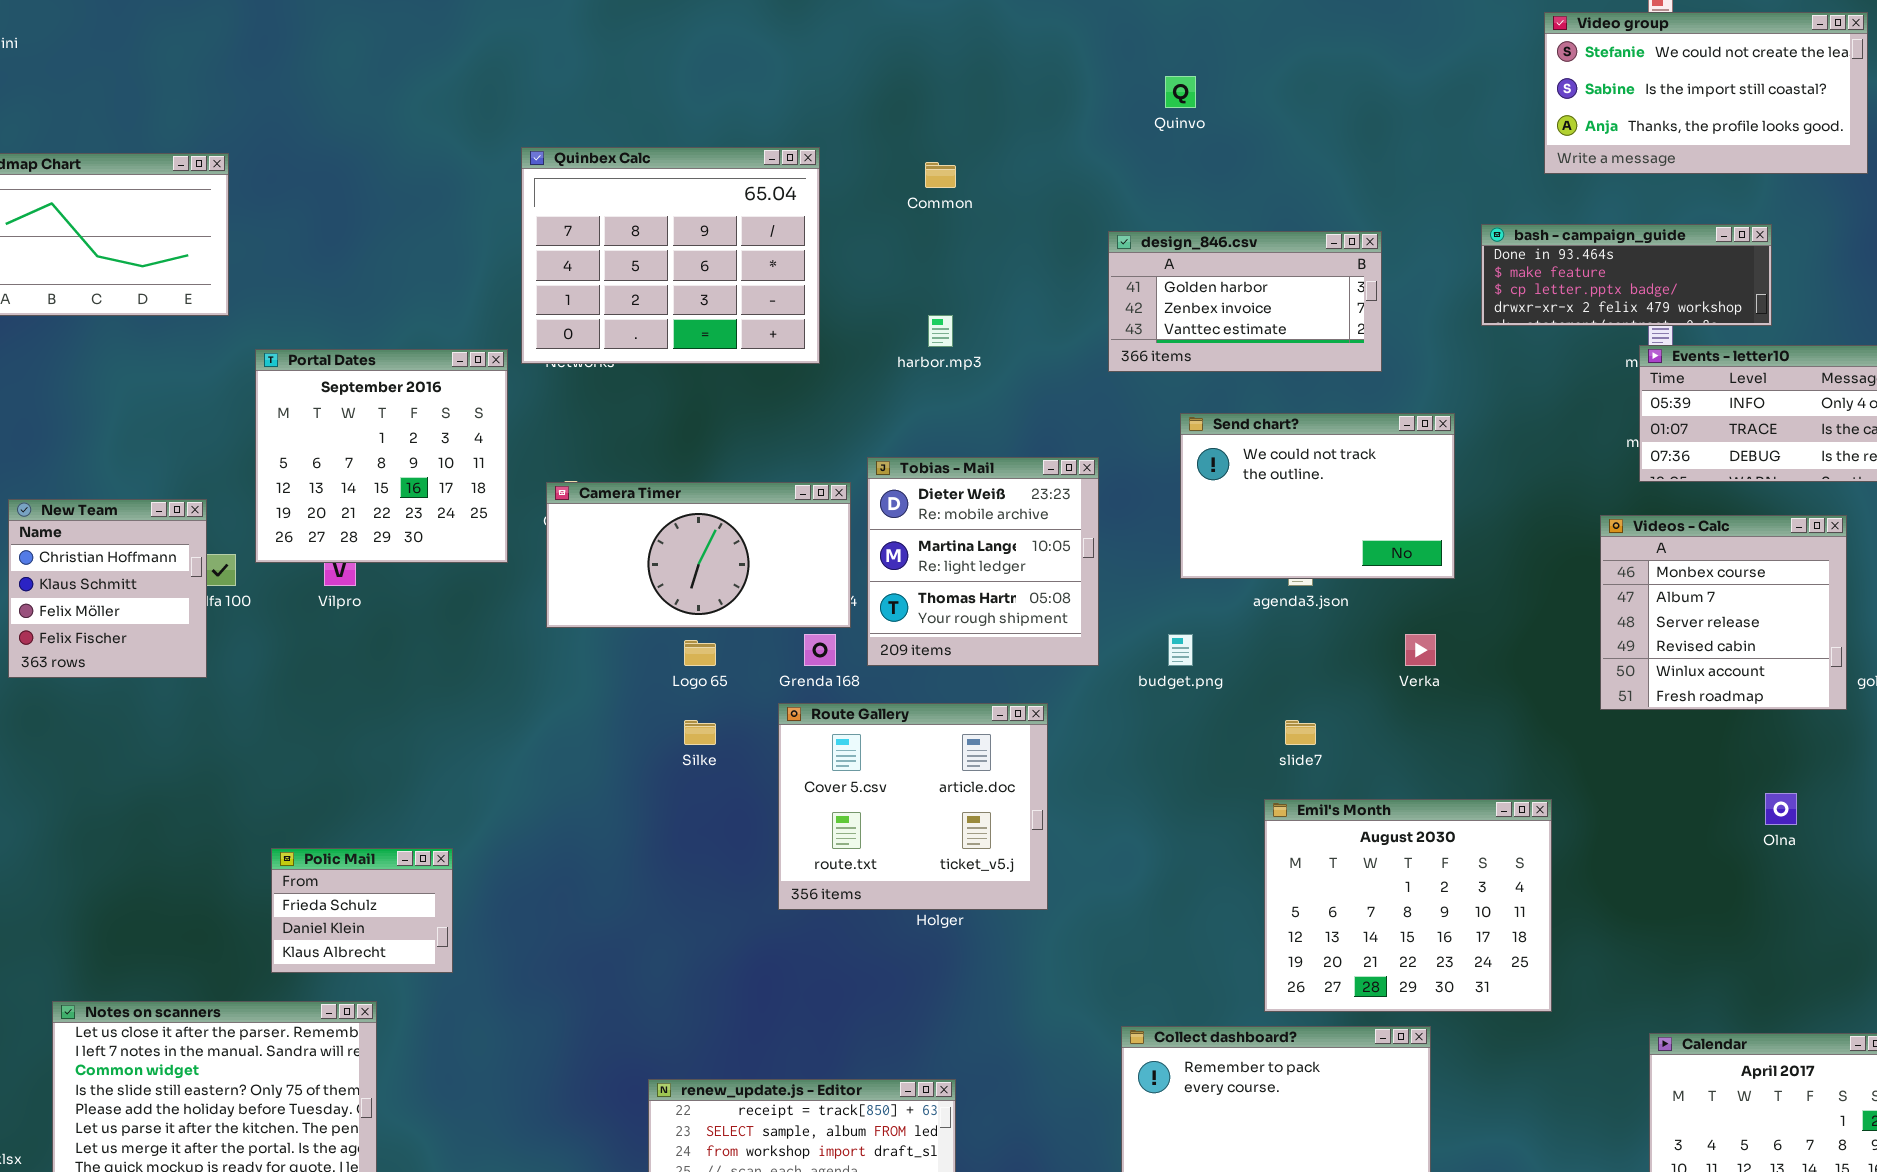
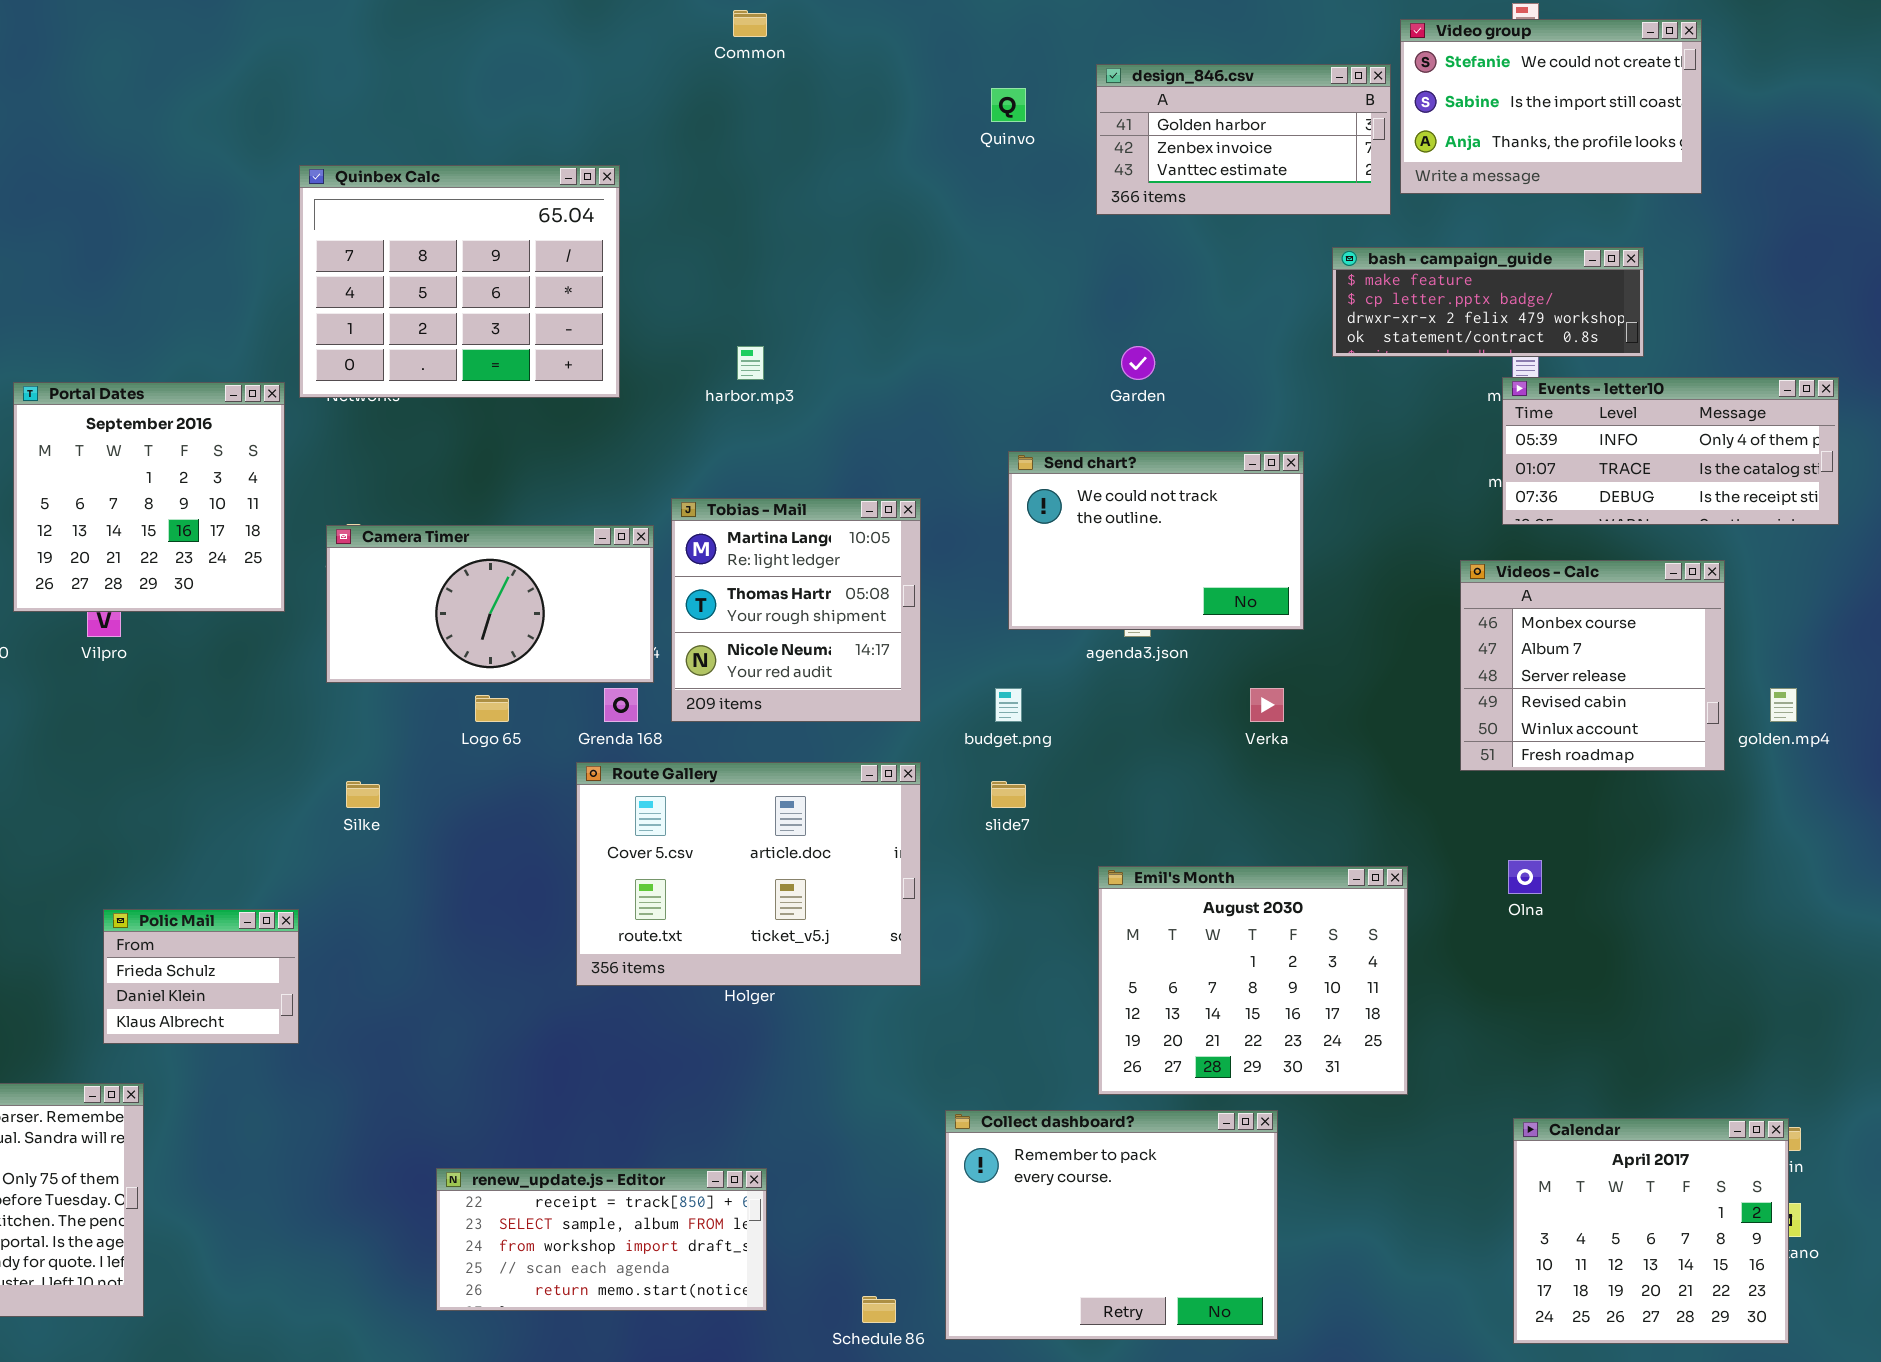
Video group: [1544,12,1868,174] -> [1400,19,1702,194], resized
Common: [925,162,956,188] -> [733,10,767,37], moved
bash - campaign_guide: [1481,224,1772,326] -> [1332,247,1644,357], scrolled down 1 row
design_846.csv: [1108,231,1382,372] -> [1096,64,1391,215], moved
Tobias - Mail: [867,457,1099,666] -> [671,498,921,722], scrolled down 1 row
Route Gallery: [778,703,1048,910] -> [576,762,921,986], resized
Silke: [684,720,716,745] -> [346,781,380,808], moved
slide7: [1285,720,1316,745] -> [991,781,1026,808], moved
Olna: [1765,793,1797,825] -> [1508,860,1542,894], moved
Polic Mail: [271,848,453,973] -> [103,909,299,1044], moved

